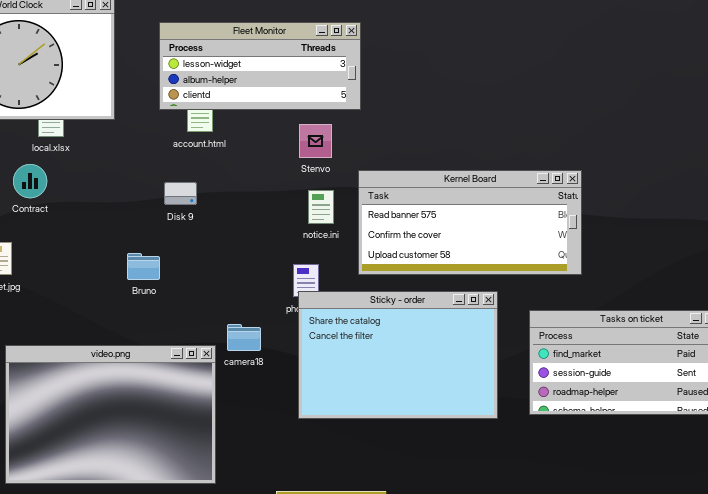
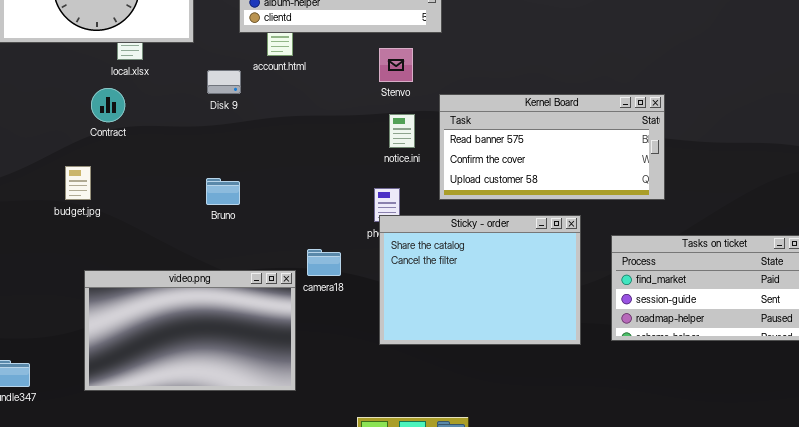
Disk 9: [164,182,197,205] -> [207,70,241,94], moved
video.png: [5,345,216,484] -> [84,270,296,391], resized

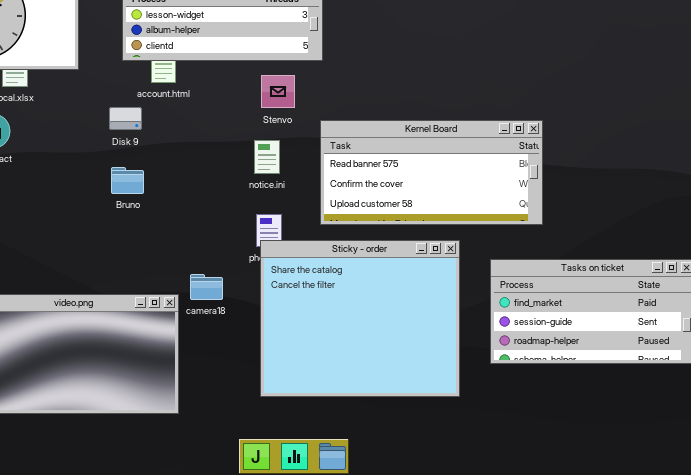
Disk 9: [207,70,241,94] -> [109,107,142,130], moved
notice.ini: [389,114,415,148] -> [254,140,280,174], moved
Bruno: [206,178,240,205] -> [111,167,144,194], moved
Sticky - order: [379,215,581,345] -> [260,240,460,397], resized

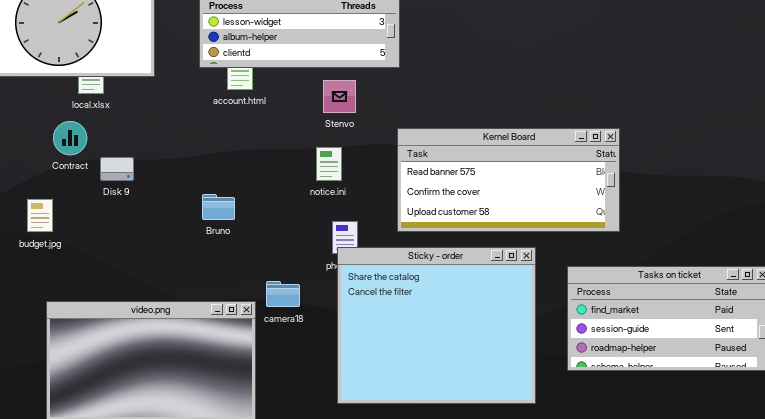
Stenvo: [261,75,295,108] -> [323,80,356,113], moved
Disk 9: [109,107,142,130] -> [100,157,134,181], moved
notice.ini: [254,140,280,174] -> [316,147,342,181], moved
Bruno: [111,167,144,194] -> [202,194,235,220], moved

